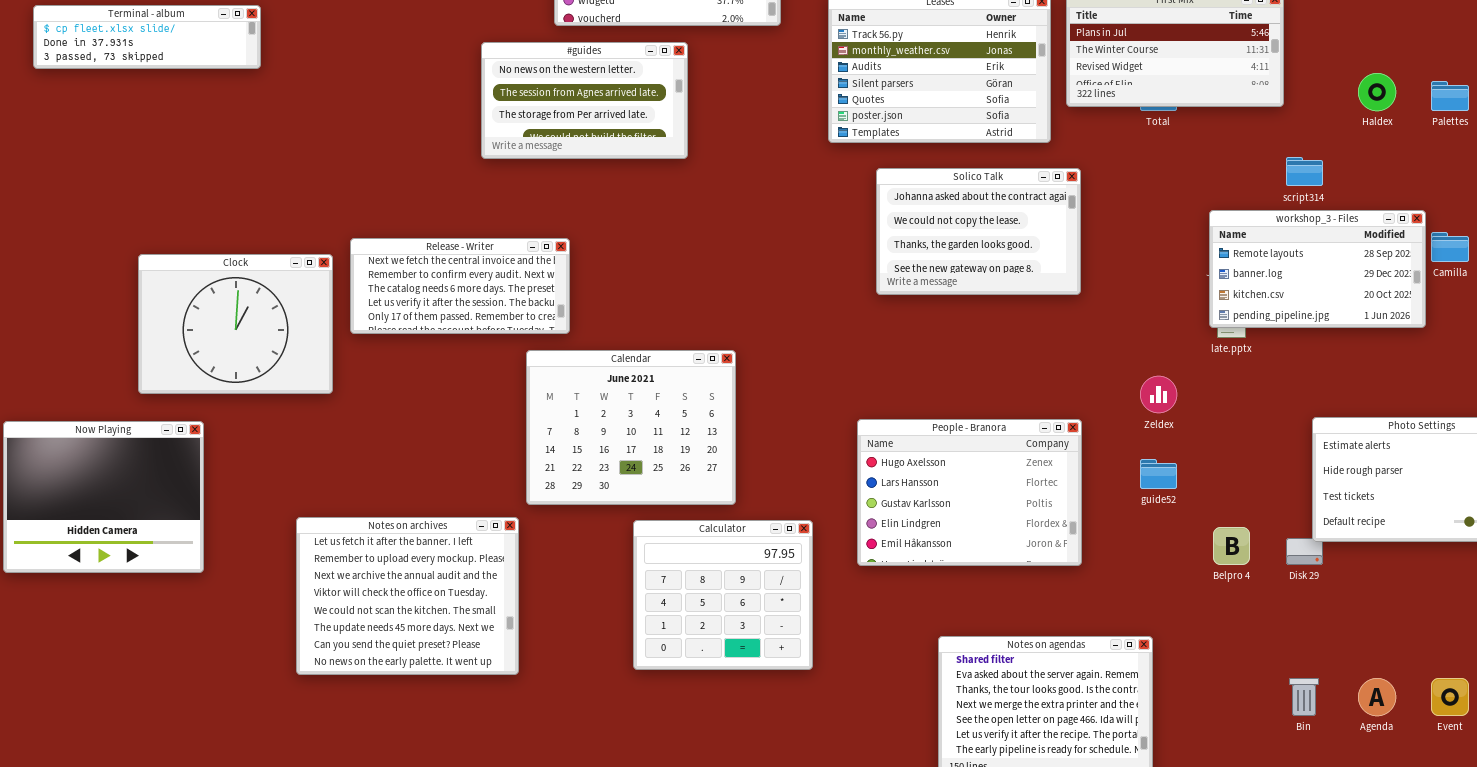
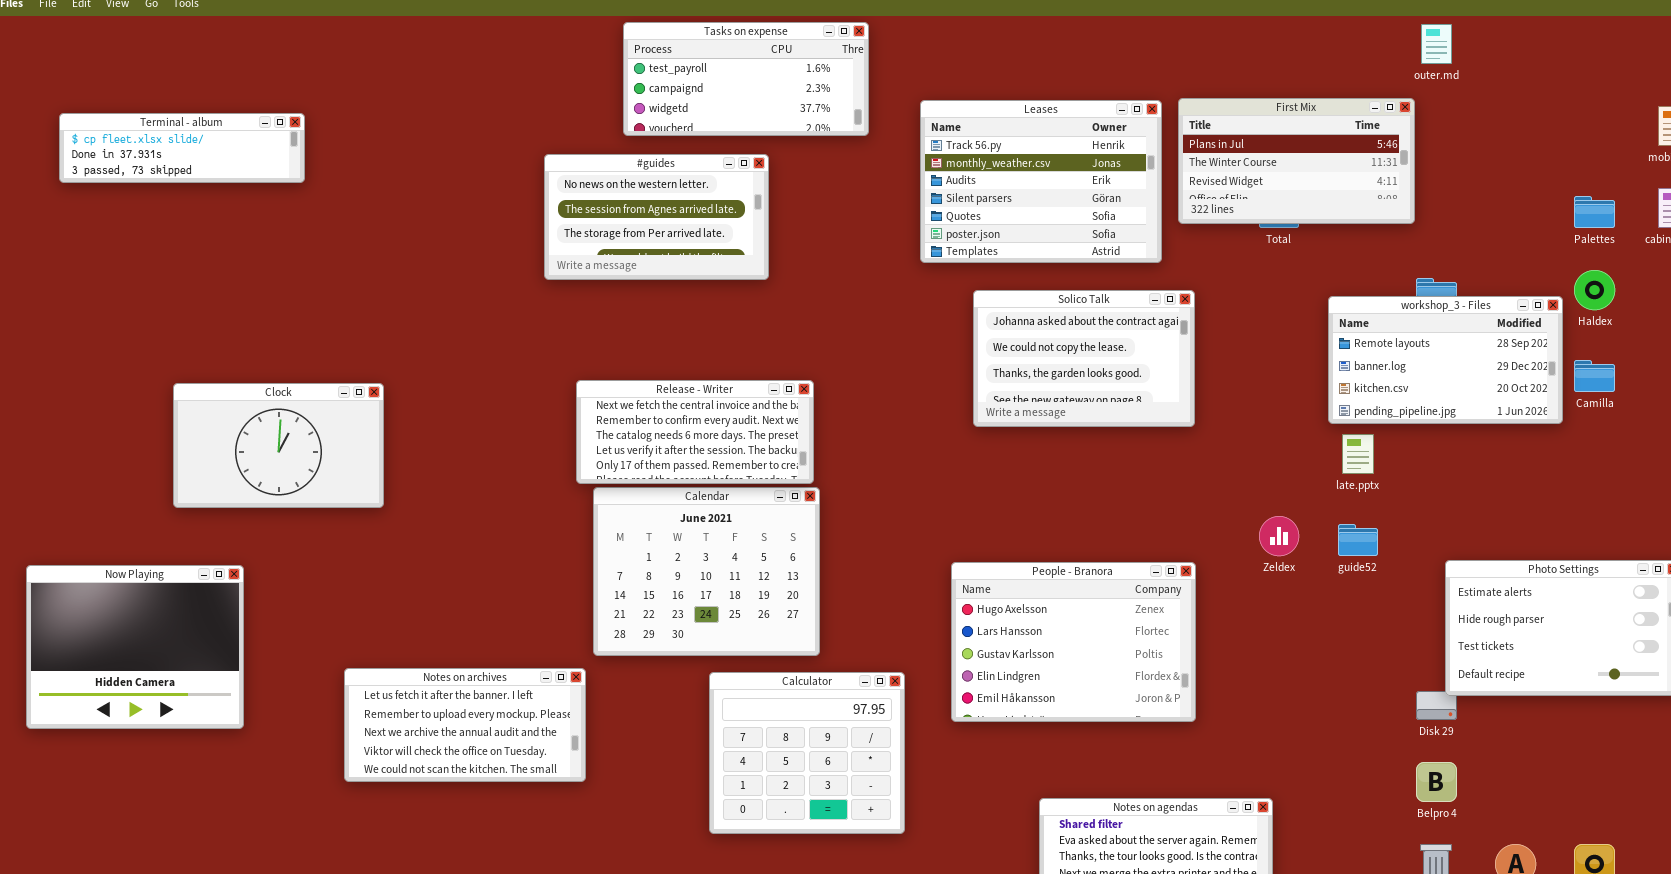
Haldex: [1358,73,1396,111] -> [1574,270,1615,310], moved
workshop_3 - Files: [1209,210,1426,328] -> [1328,296,1563,424], moved
Release - Writer: [350,238,570,334] -> [576,380,814,484], moved
Clock: [138,254,333,394] -> [173,383,384,508], resized
guide52: [1140,459,1177,489] -> [1338,524,1378,556], moved
Notes on archives: [296,517,519,675] -> [344,668,586,782], resized
Belpro 4: [1213,527,1250,565] -> [1416,762,1457,802], moved

